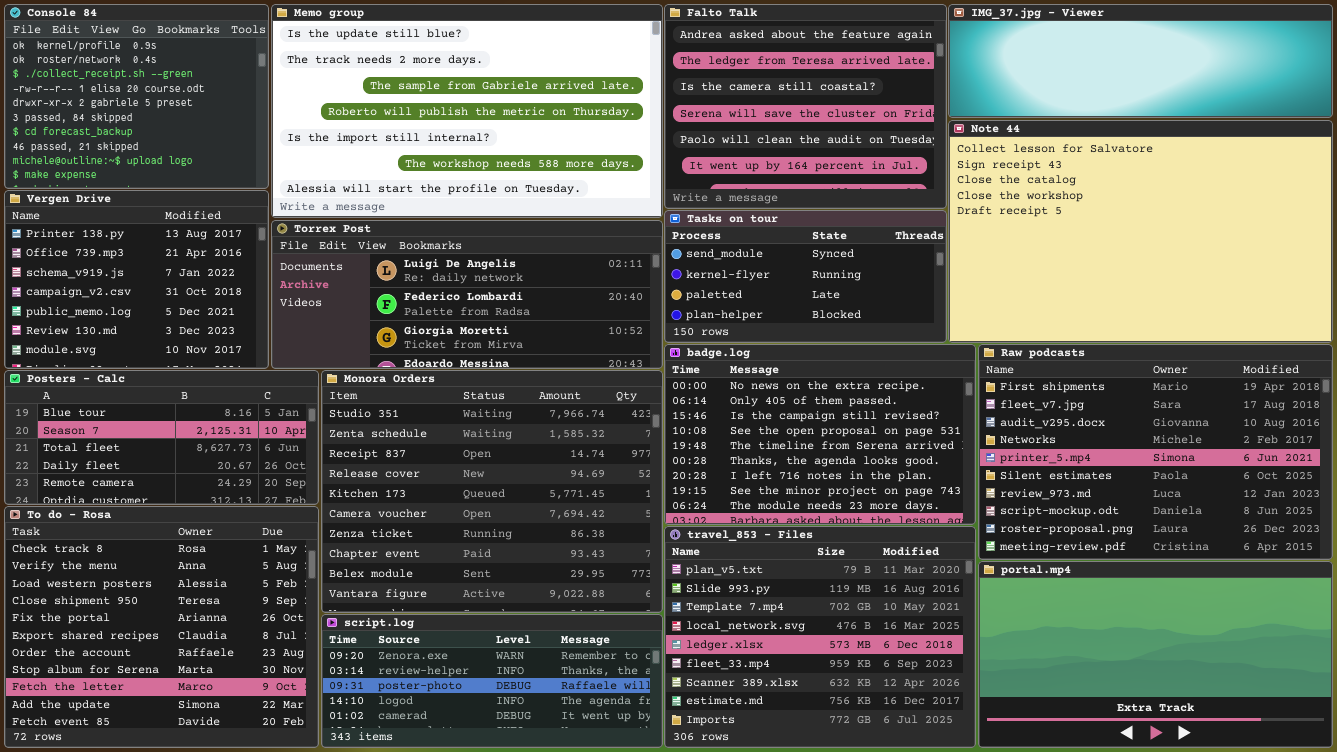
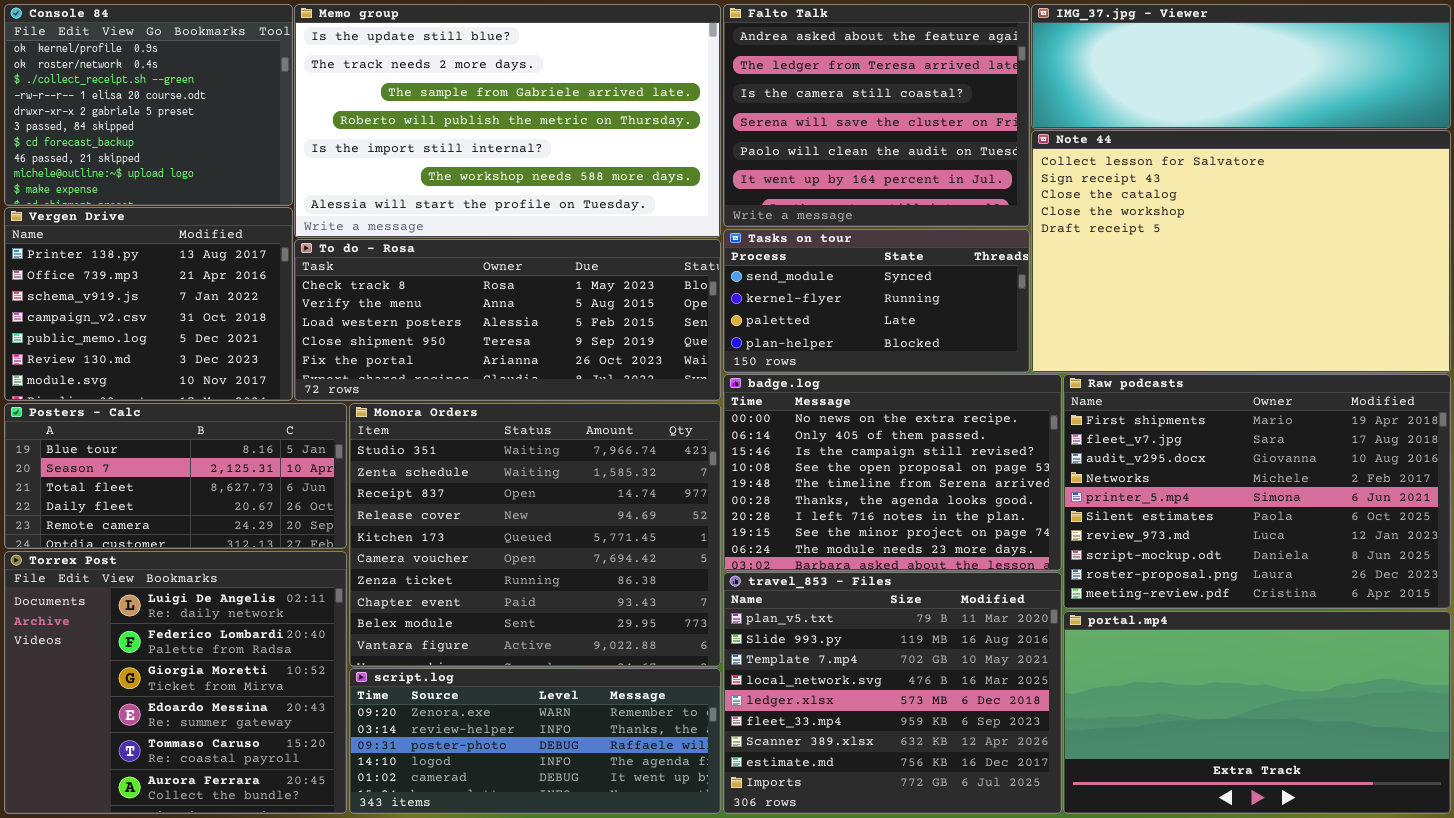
Torrex Post: [271,220,663,369] -> [4,551,347,814], moved, resized
To do - Rosa: [4,506,319,748] -> [294,239,721,401], moved, resized

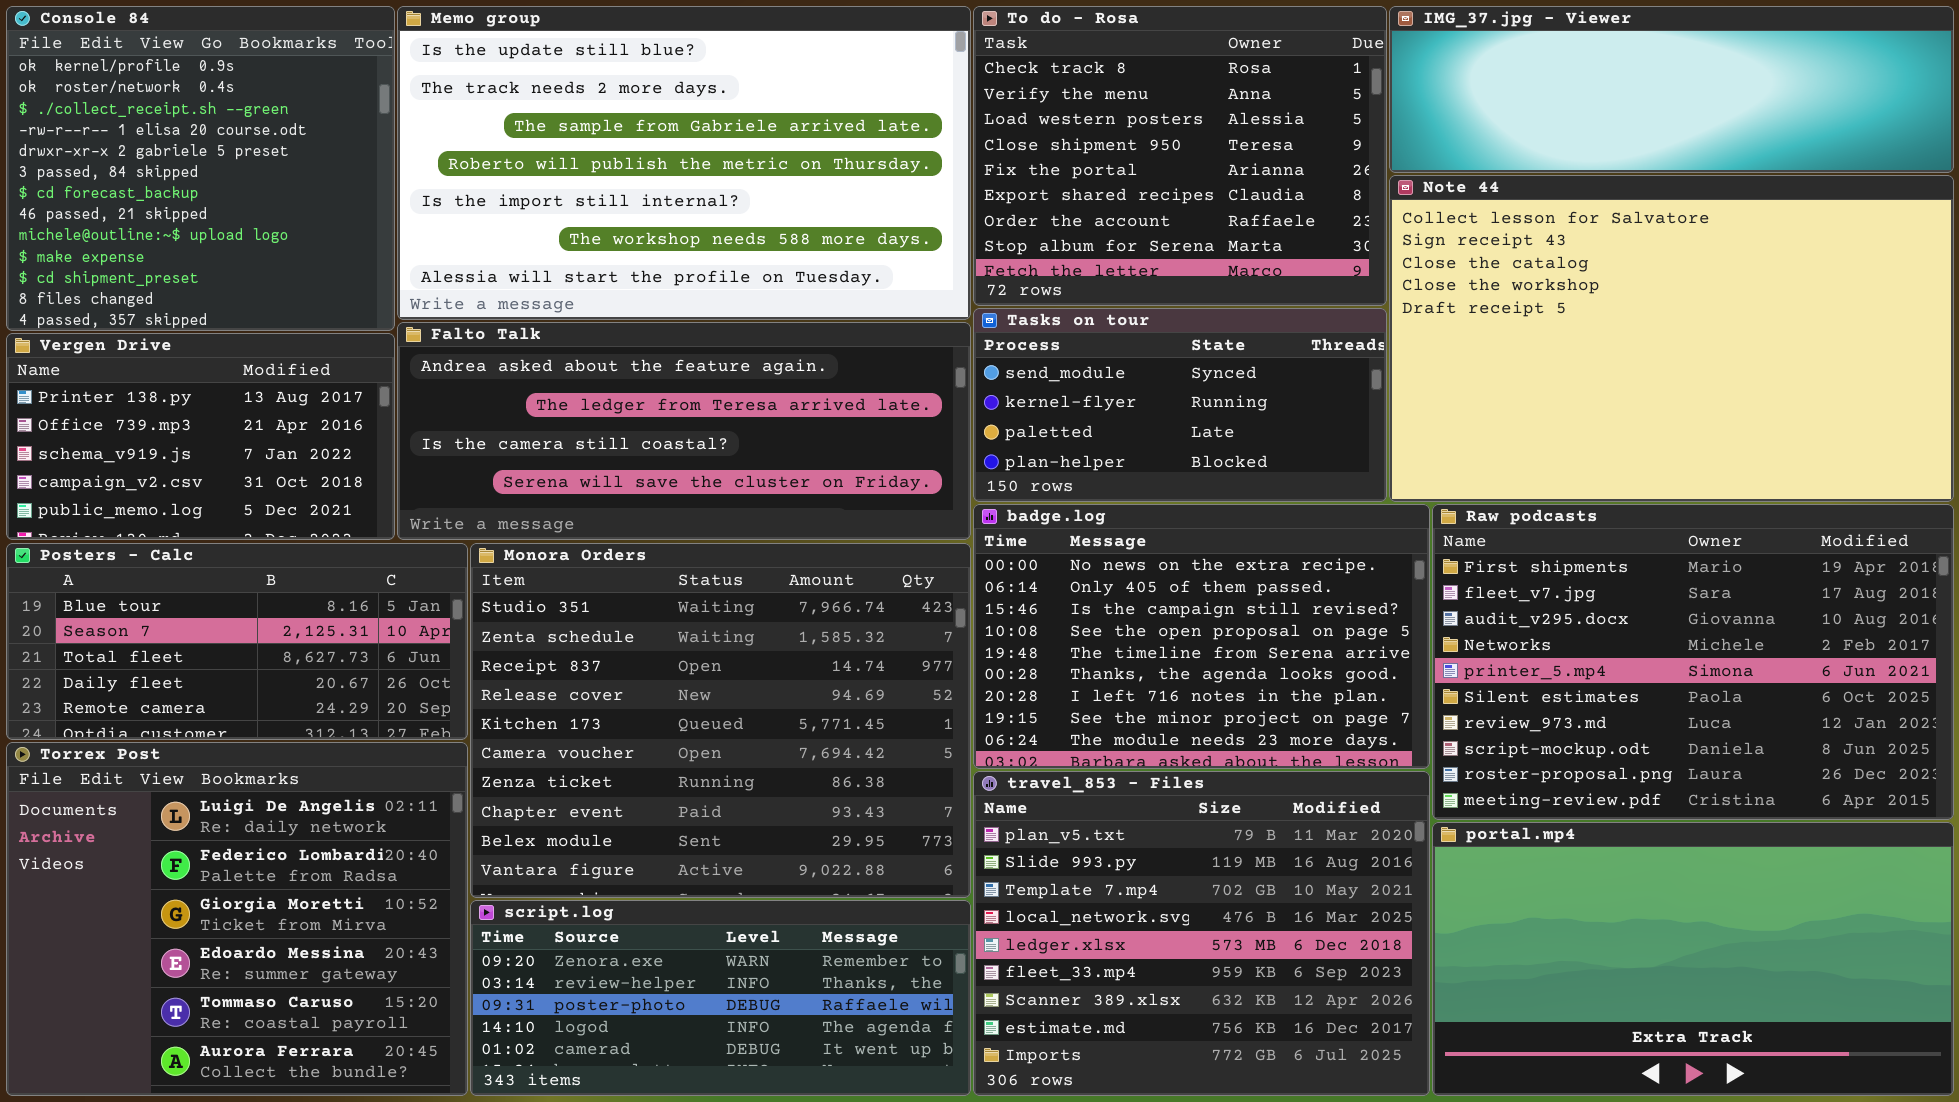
Console 84: [4,4,293,206] -> [6,6,395,331], resized
Falto Talk: [723,4,1030,227] -> [397,322,971,540], moved, resized
Vergen Drive: [4,207,293,401] -> [6,333,395,540], resized
To do - Rosa: [294,239,721,401] -> [973,6,1387,306], moved, resized

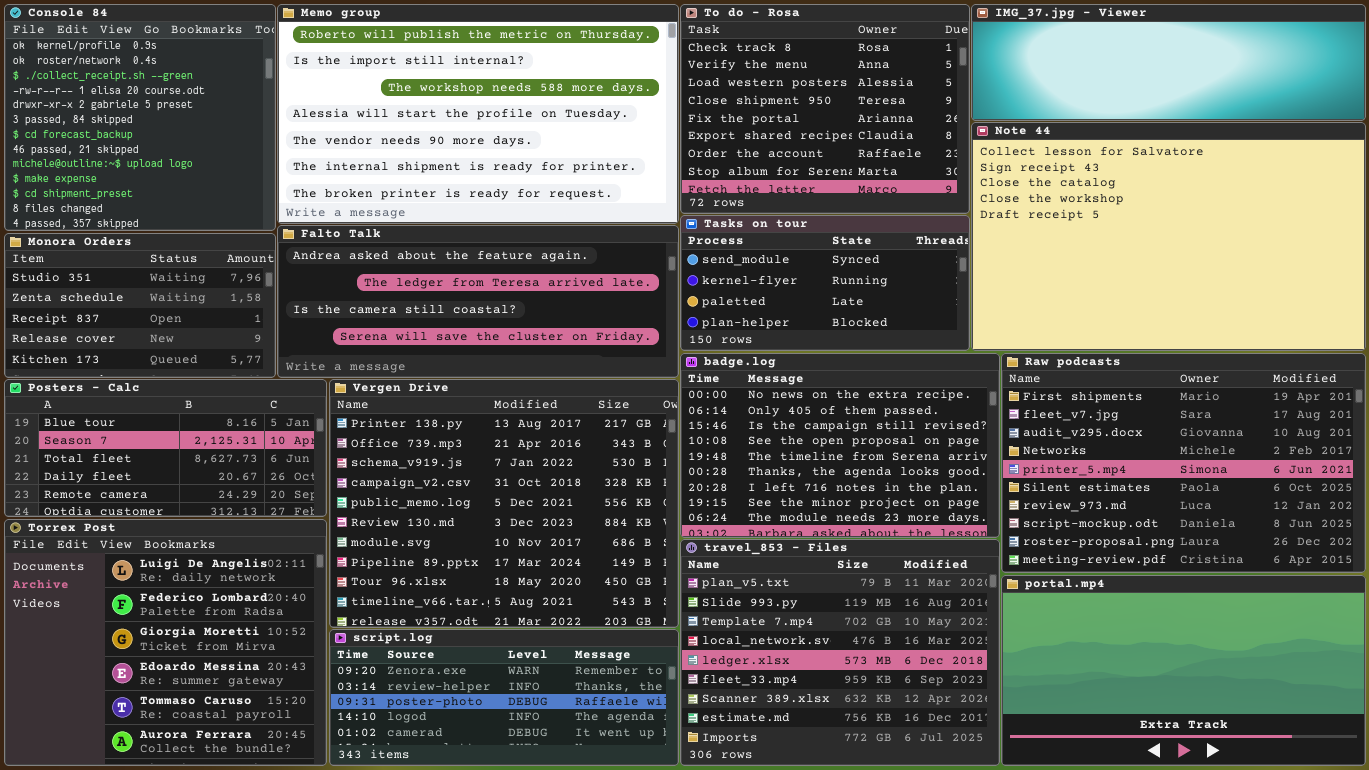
Memo group: [397,6,971,320] -> [277,4,679,224], scrolled down 3 rows
Vergen Drive: [6,333,395,540] -> [329,379,679,628], moved, resized
Monora Orders: [470,543,971,898] -> [4,233,276,378], moved, resized

